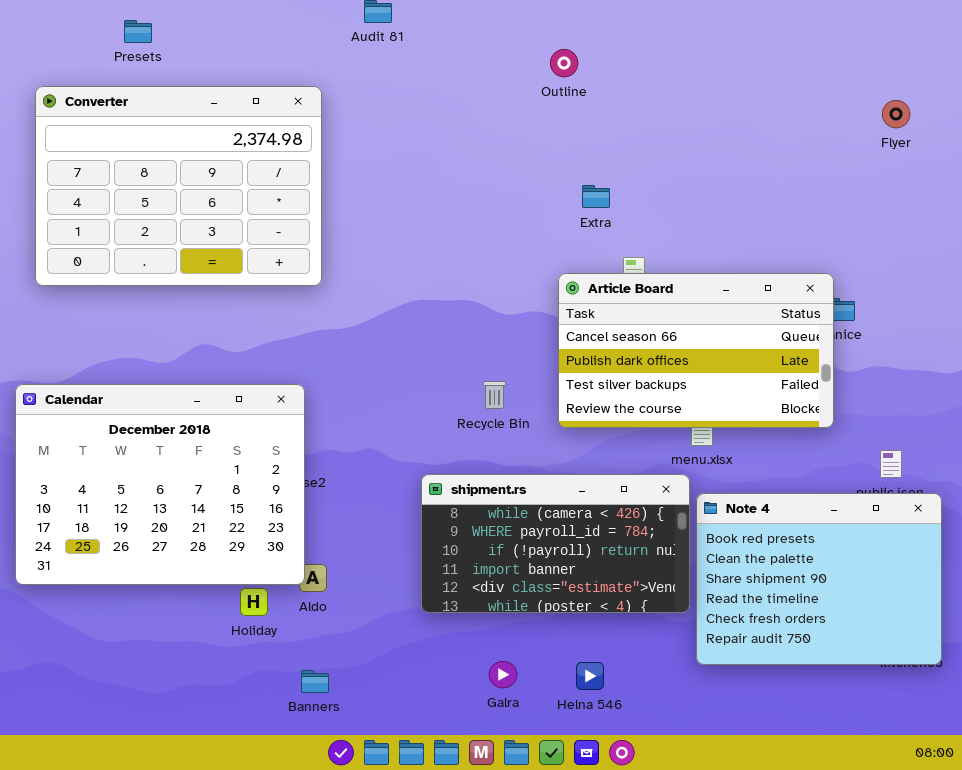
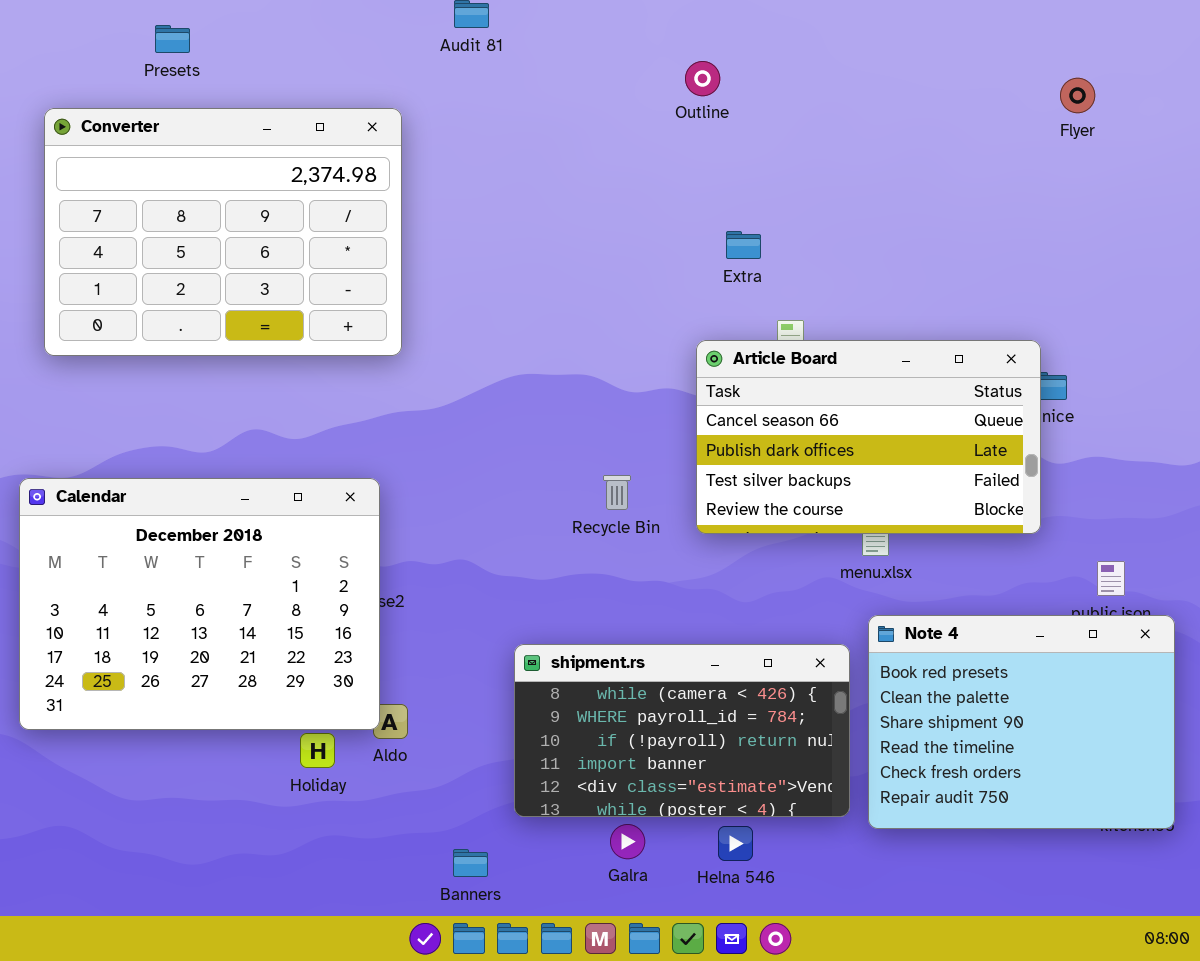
Flyer: [882,100,910,128] -> [1060,78,1095,113], moved
shipment.rs: [421,474,690,613] -> [514,644,850,817], moved
Banners: [301,670,329,693] -> [453,849,488,877], moved

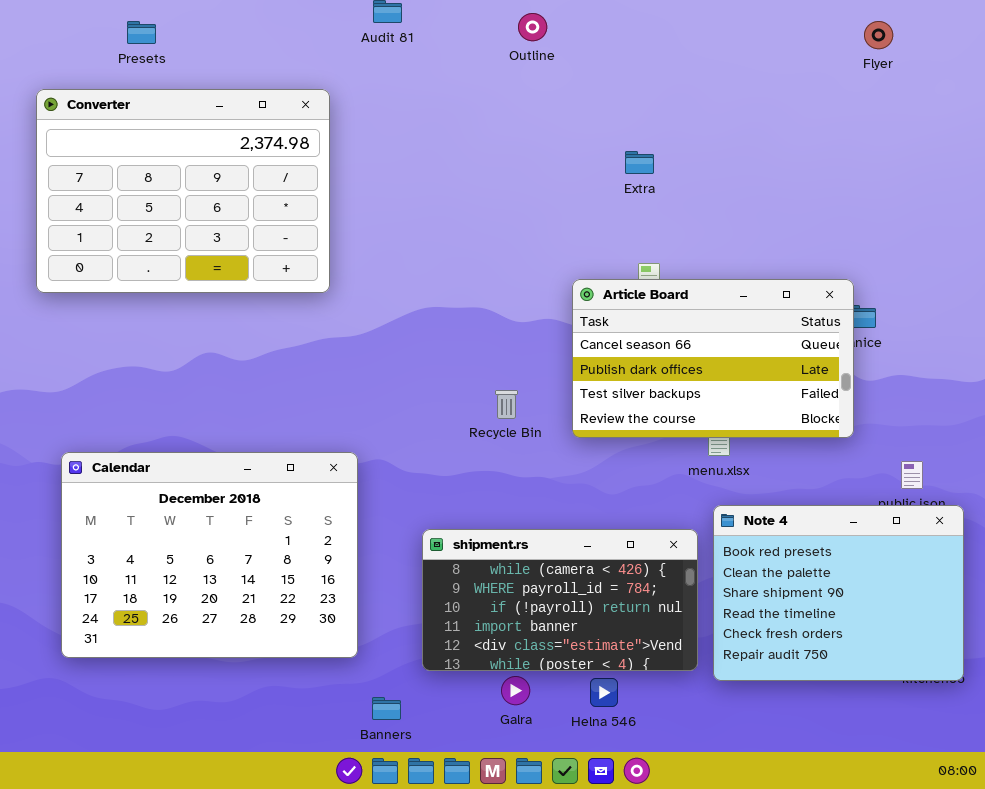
Outline: [685,61,720,96] -> [518,13,547,41], moved
Flyer: [1060,78,1095,113] -> [864,21,893,49], moved
Extra: [726,231,761,259] -> [625,151,654,174], moved
Calendar: [19,478,380,730] -> [61,452,358,658], moved

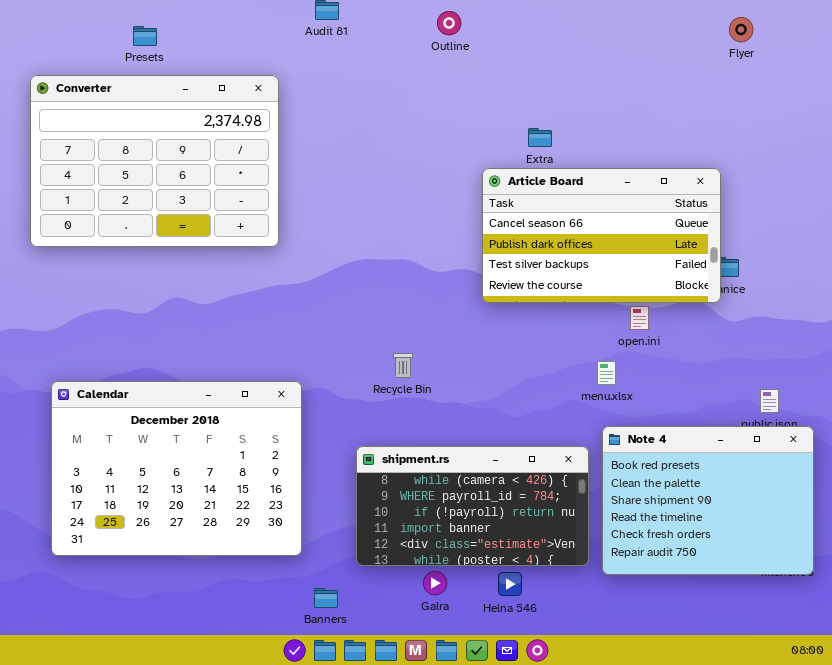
Presets: [127,21,156,44] -> [133,26,157,46], moved
Article Board: [572,279,854,438] -> [482,168,721,303], moved
Recycle Bin: [495,390,518,419] -> [393,353,413,378], moved

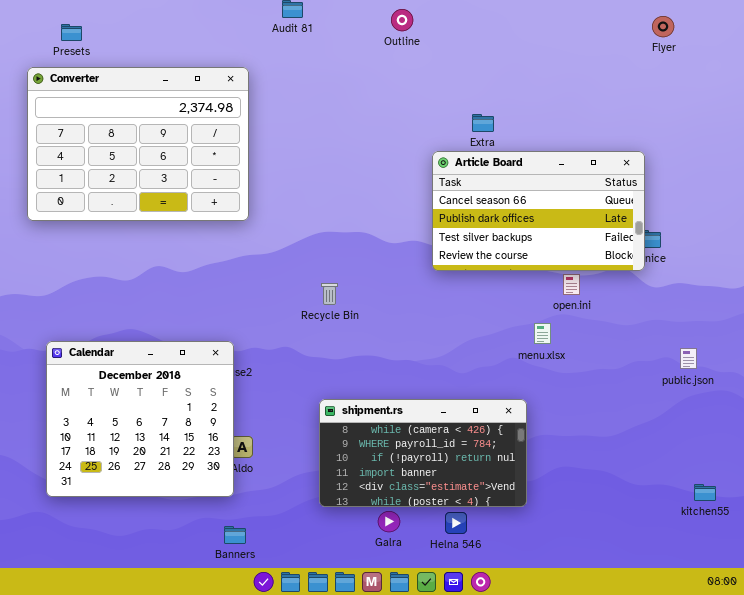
Presets: [133,26,157,46] -> [61,24,82,41], moved
Recycle Bin: [393,353,413,378] -> [321,283,338,305], moved
Calendar: [51,381,302,556] -> [46,341,234,497], resized
Note 4: [602,426,814,575] -> none, closed
Banners: [314,588,338,608] -> [224,526,246,544], moved

